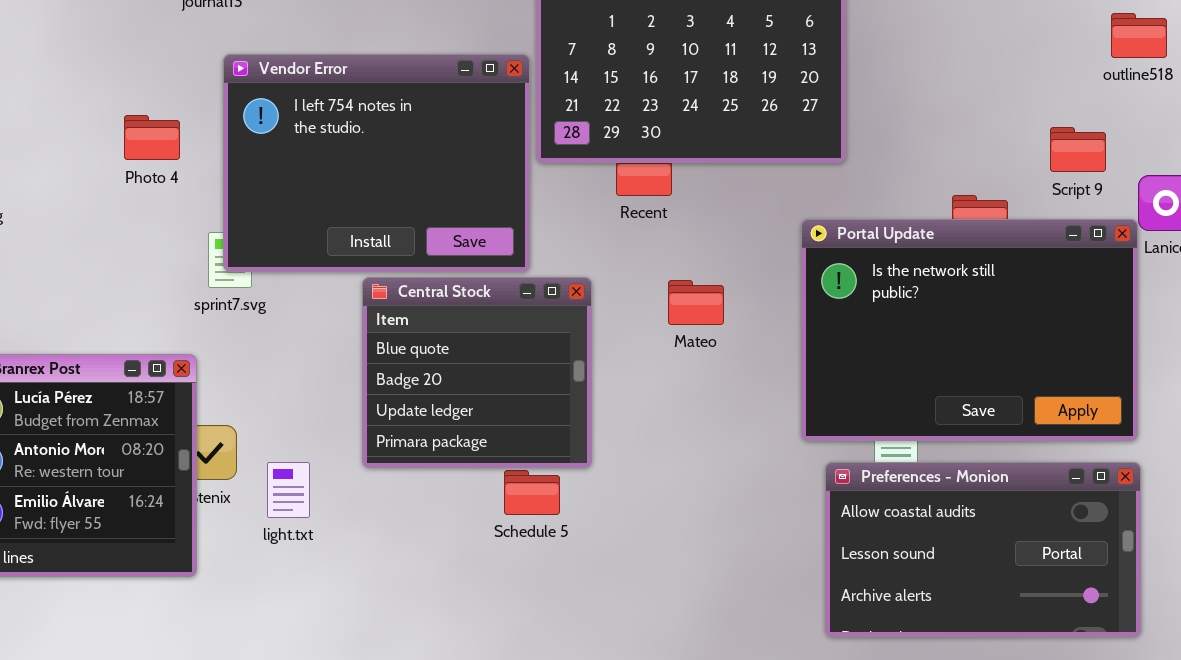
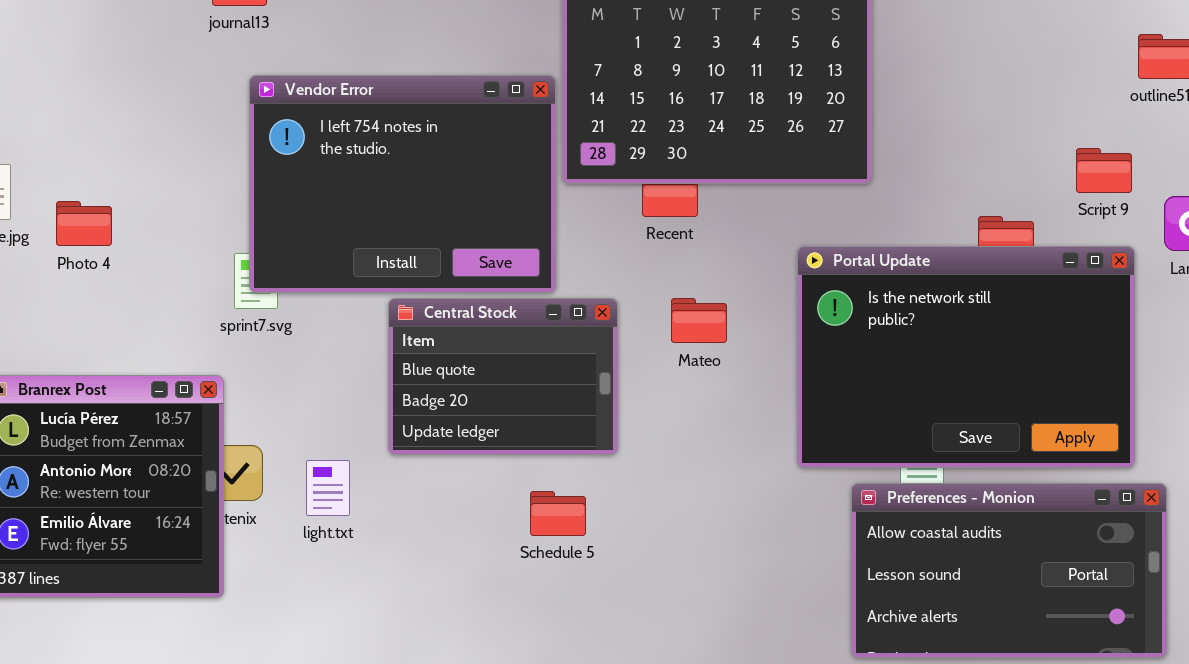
Photo 4: [124,115,180,160] -> [56,201,112,246], moved
Portal Update: [801,219,1138,441] -> [797,246,1135,468], moved
Central Stock: [362,277,592,468] -> [388,298,618,455], resized
Mateo: [668,280,724,325] -> [671,298,727,343], moved
light.txt: [267,462,310,518] -> [306,460,350,516], moved

